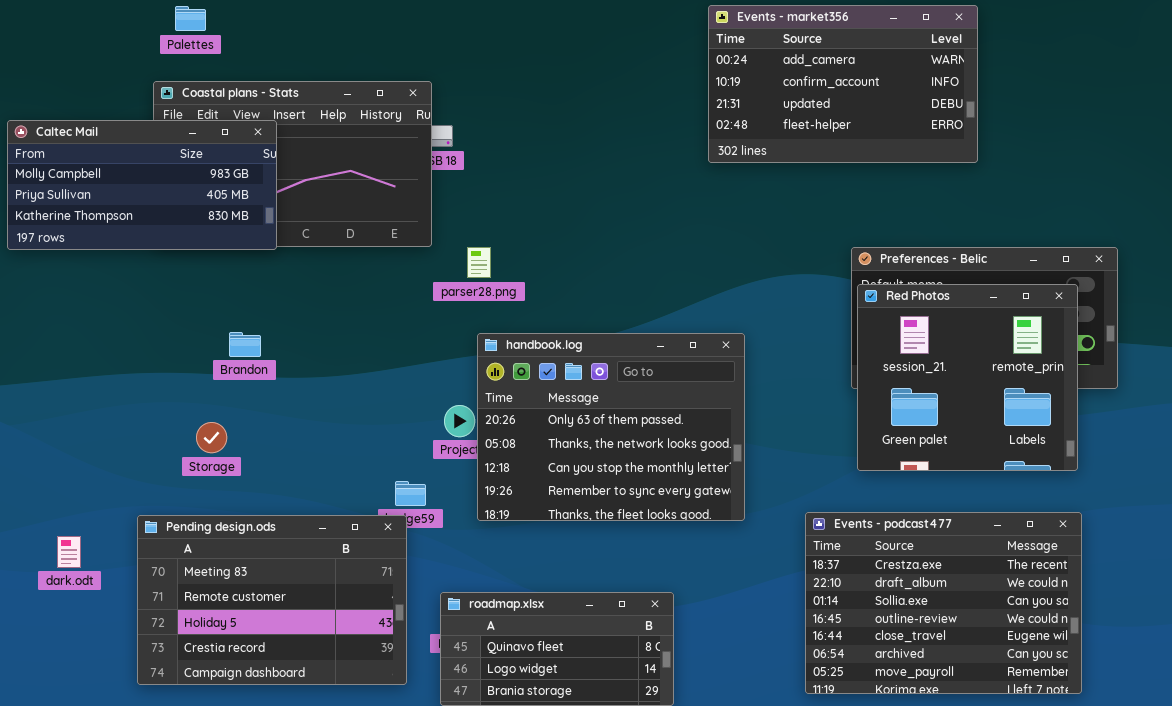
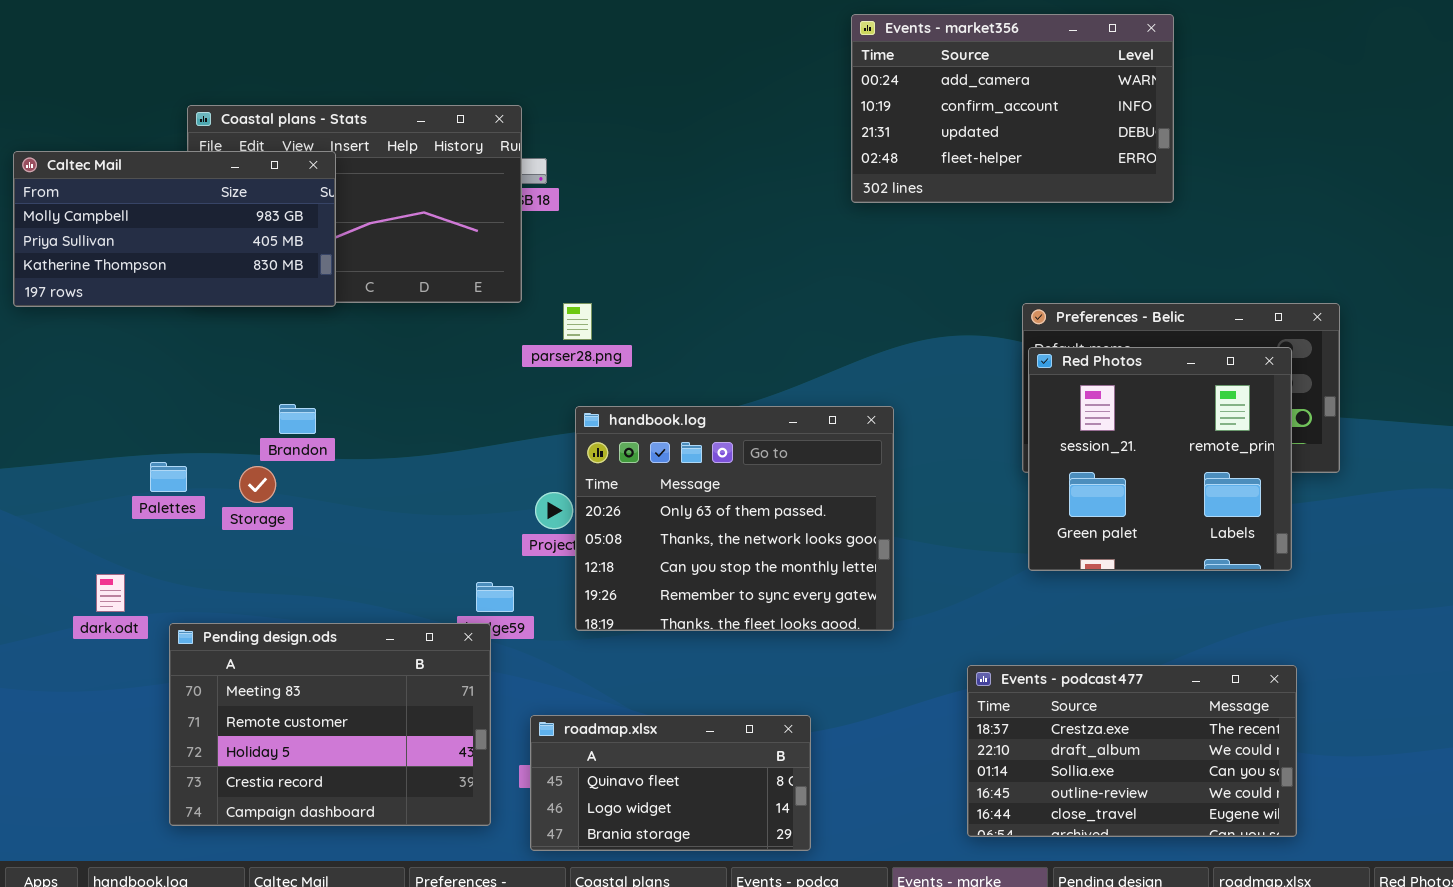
Palettes: [175,6,206,31] -> [150,462,187,492], moved
Storage: [196,422,227,453] -> [239,466,276,503], moved
Events - podcast477: [805,512,1082,694] -> [967,665,1297,837], resized
dark.odt: [57,536,81,568] -> [96,574,125,612], moved

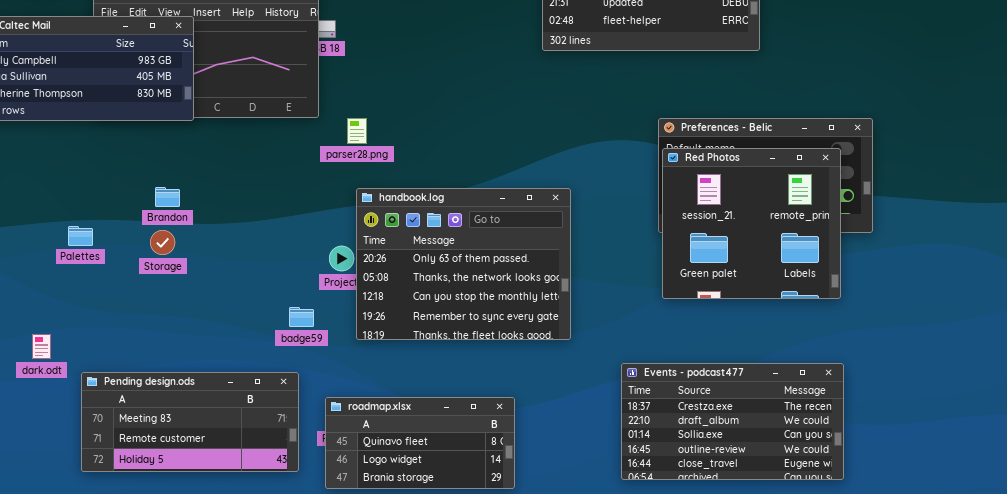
Storage: [239,466,276,503] -> [150,230,175,255], moved
dark.odt: [96,574,125,612] -> [32,334,51,359], moved
Pending design.ods: [169,623,491,826] -> [81,372,299,472], resized

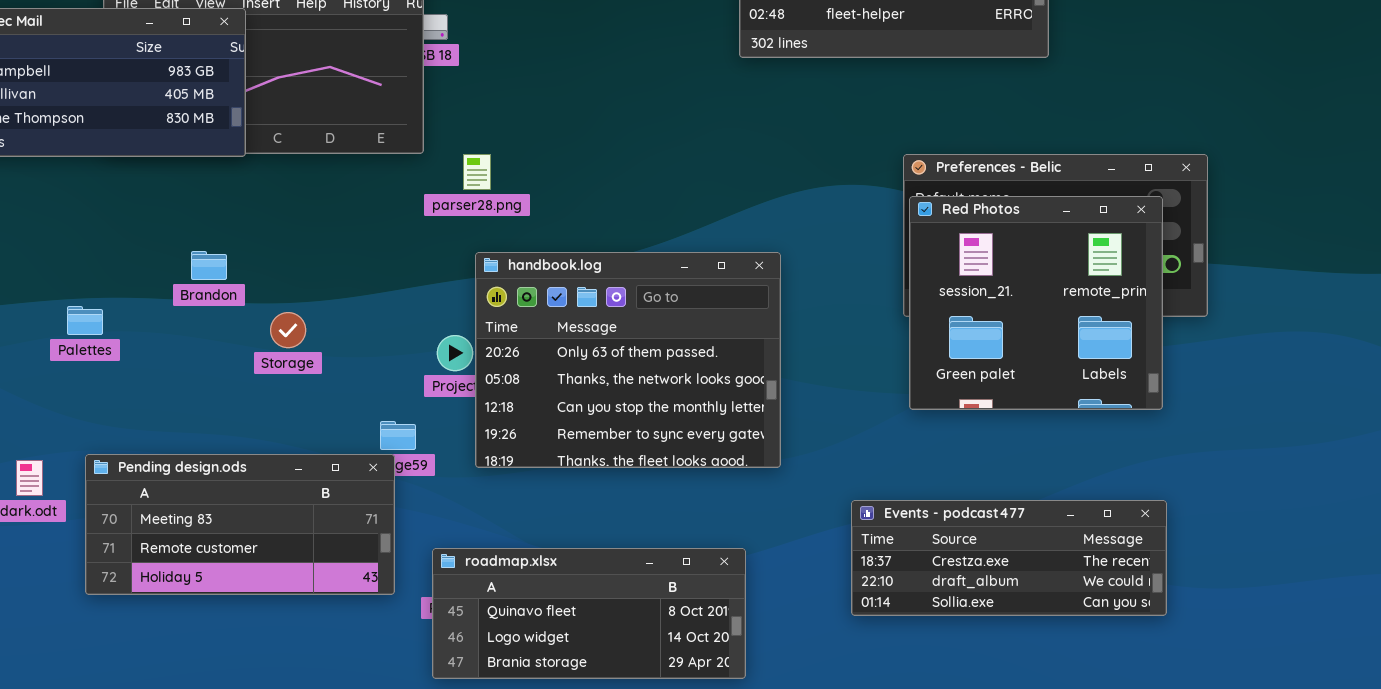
Storage: [150,230,175,255] -> [270,312,306,348], moved
Events - podcast477: [621,363,844,480] -> [851,500,1167,616], resized
Pending design.ods: [81,372,299,472] -> [85,454,395,595], moved
roadmap.xlsx: [325,397,515,489] -> [432,548,746,679], resized

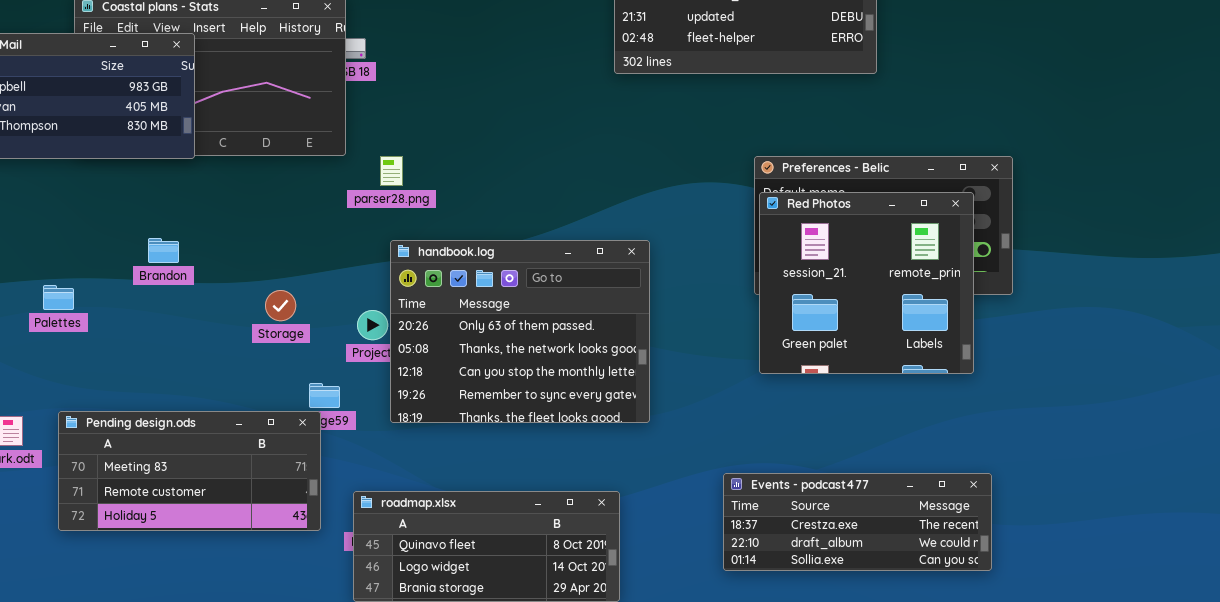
Storage: [270,312,306,348] -> [265,290,296,321], moved
Events - podcast477: [851,500,1167,616] -> [723,473,992,571], moved

